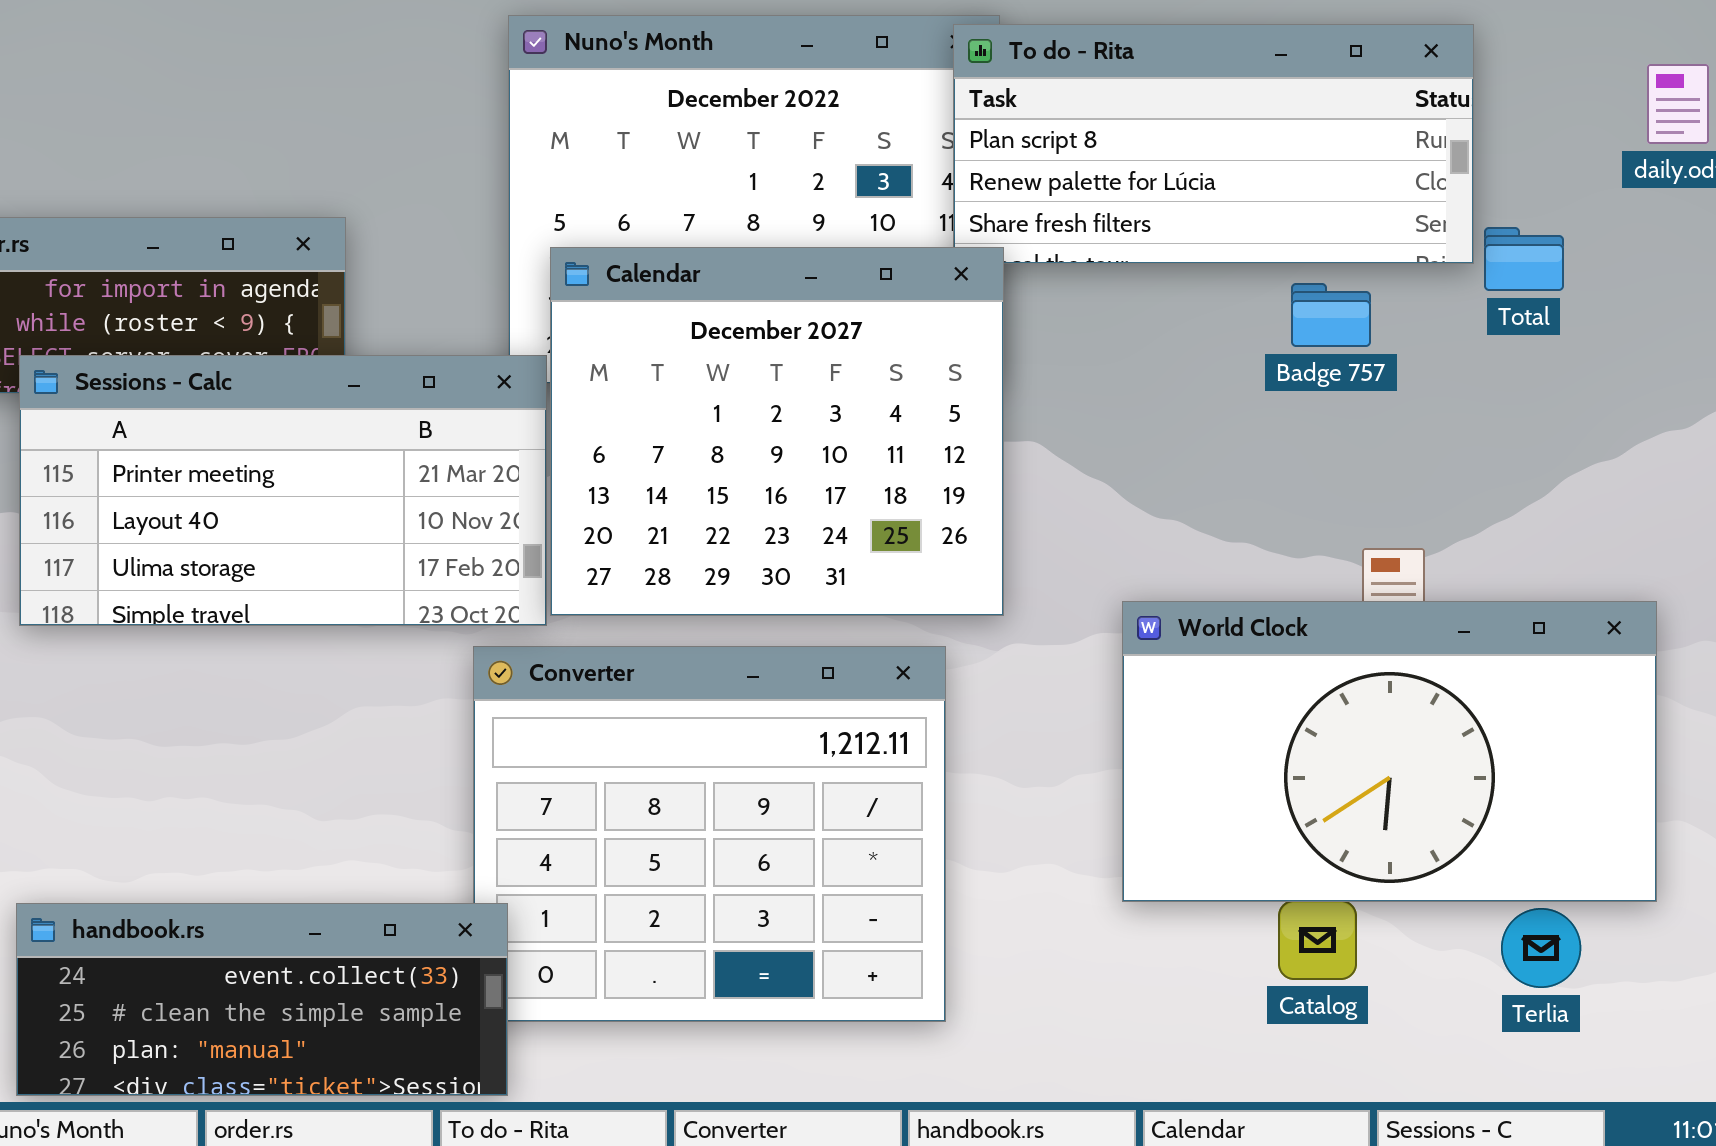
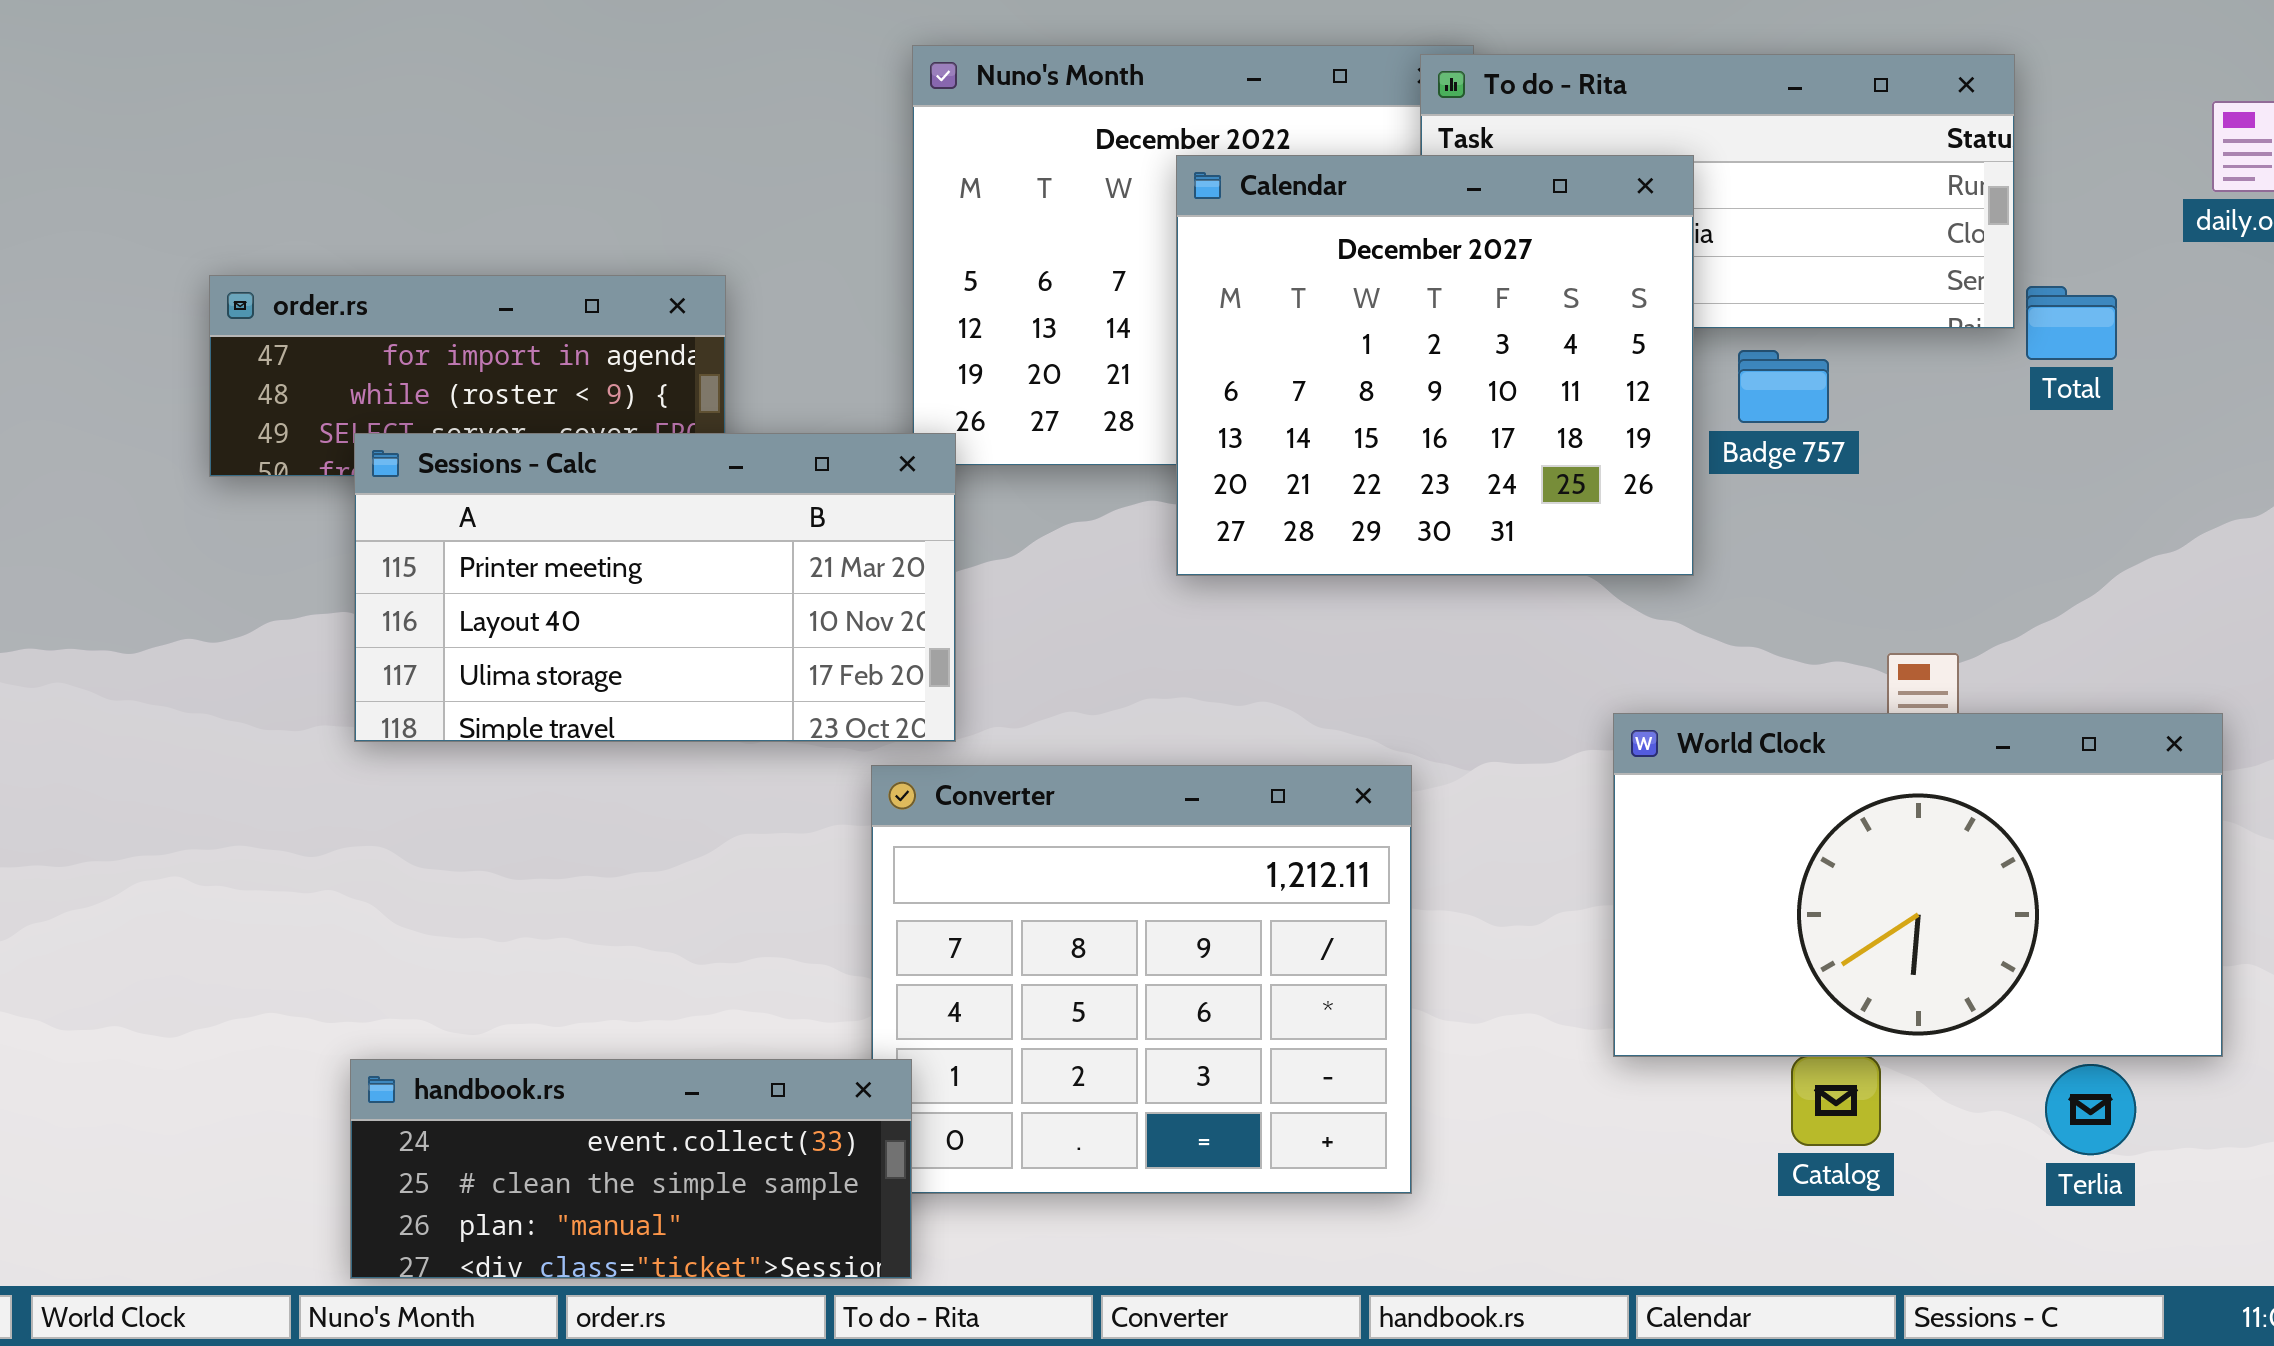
Calendar: [550,247,1004,616] -> [1176,155,1694,576], moved
Badge 757: [1291,283,1371,347] -> [1738,350,1829,423], moved

